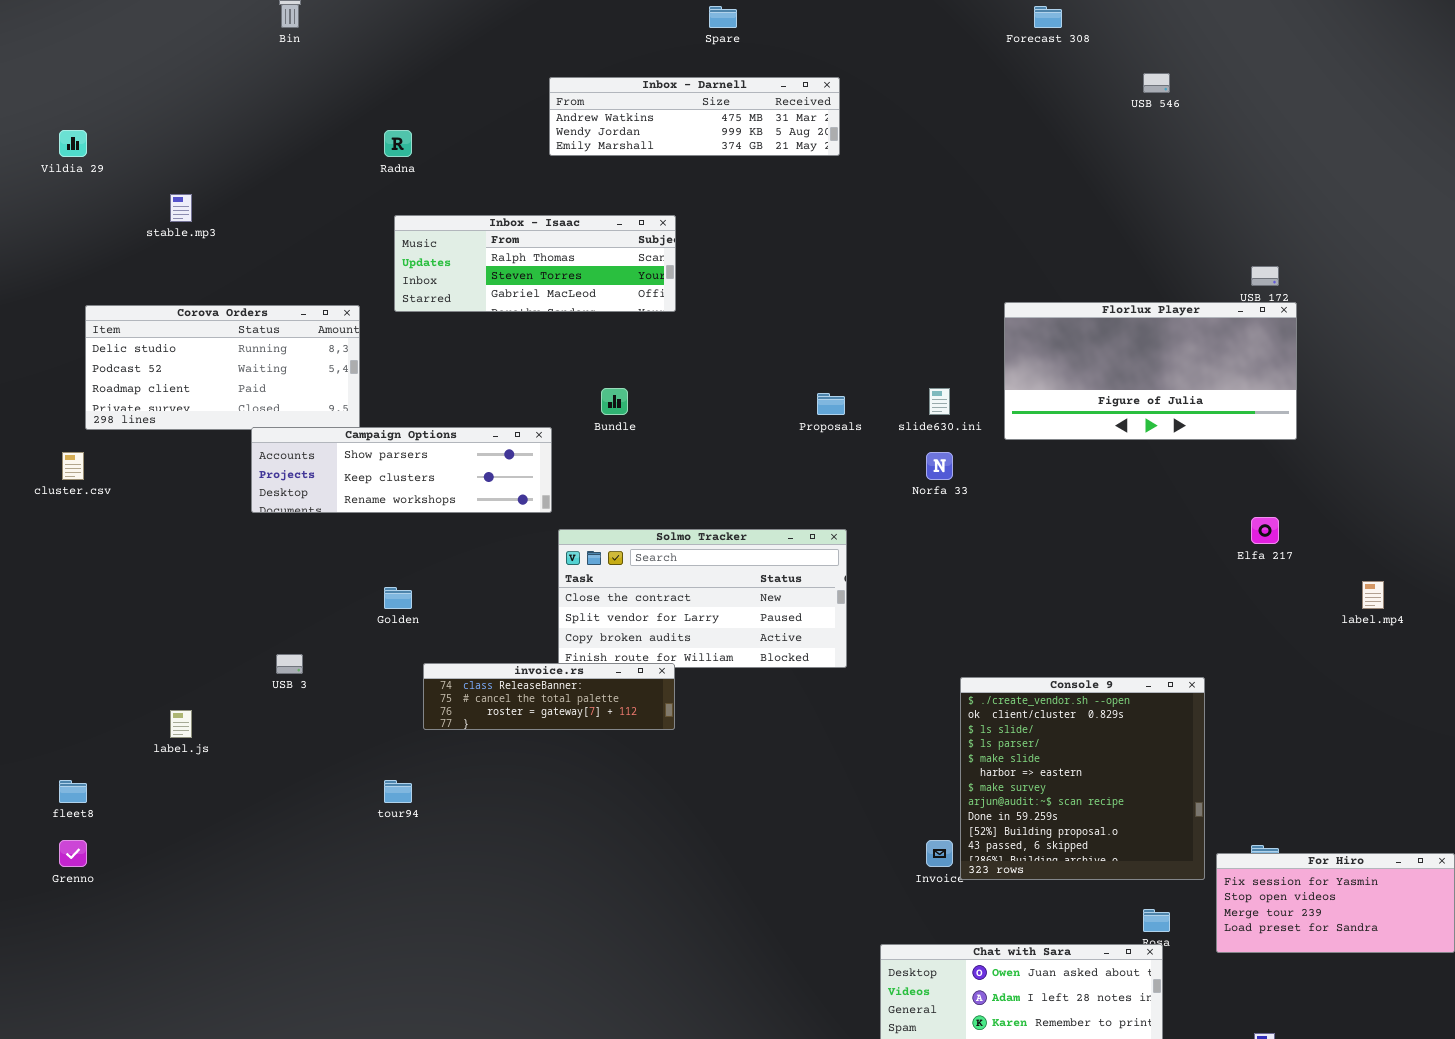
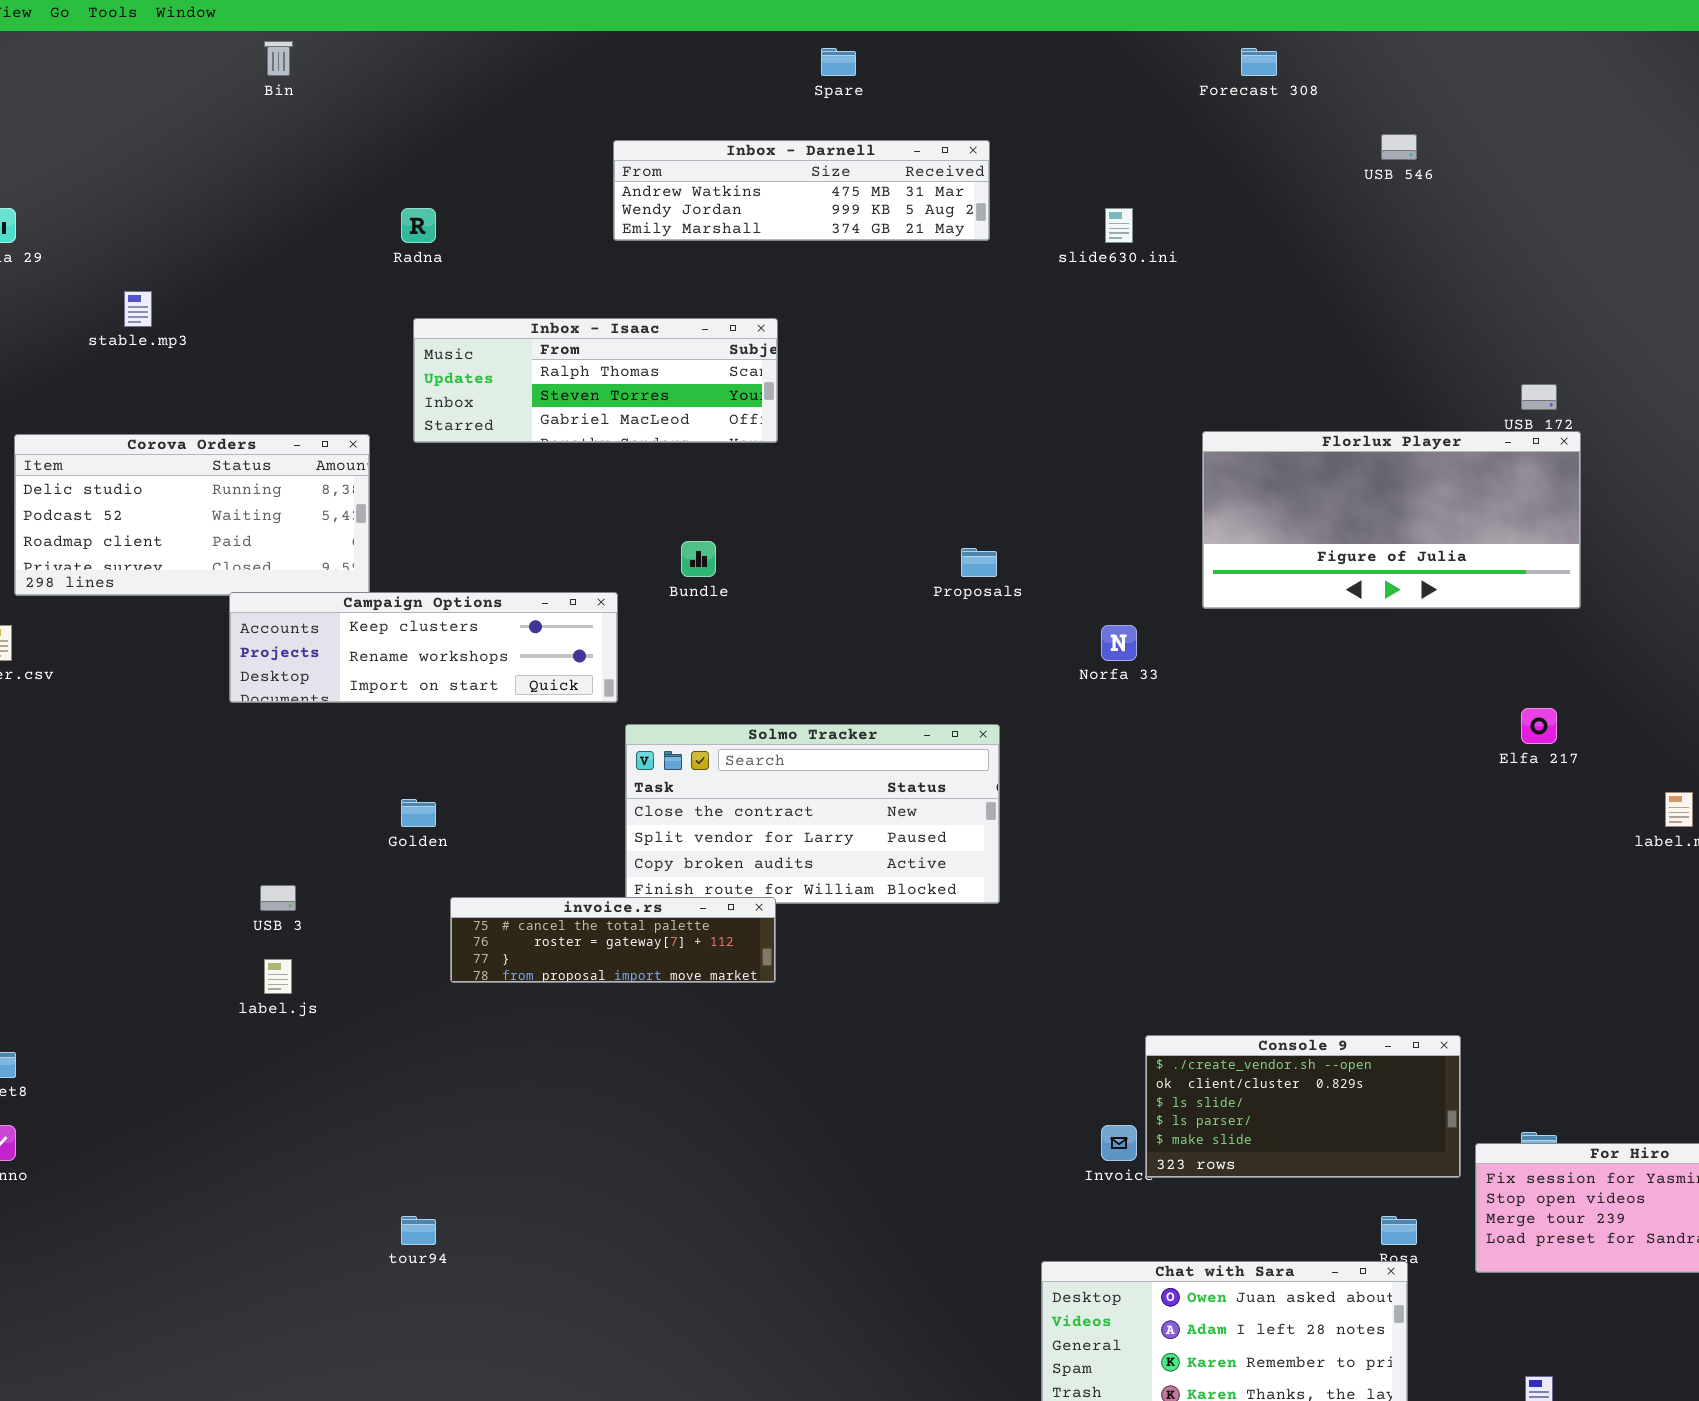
slide630.ini: [929,388,950,415] -> [1105,208,1133,243], moved
Campaign Options: [251,427,552,513] -> [229,592,618,703], scrolled down 1 row
invoice.rs: [423,663,675,730] -> [450,897,776,983], scrolled down 1 row
Console 9: [960,677,1205,880] -> [1145,1035,1461,1178], resized
label.js: [170,710,192,738] -> [264,959,292,994], moved
tour94: [384,780,412,803] -> [401,1216,436,1245], moved

